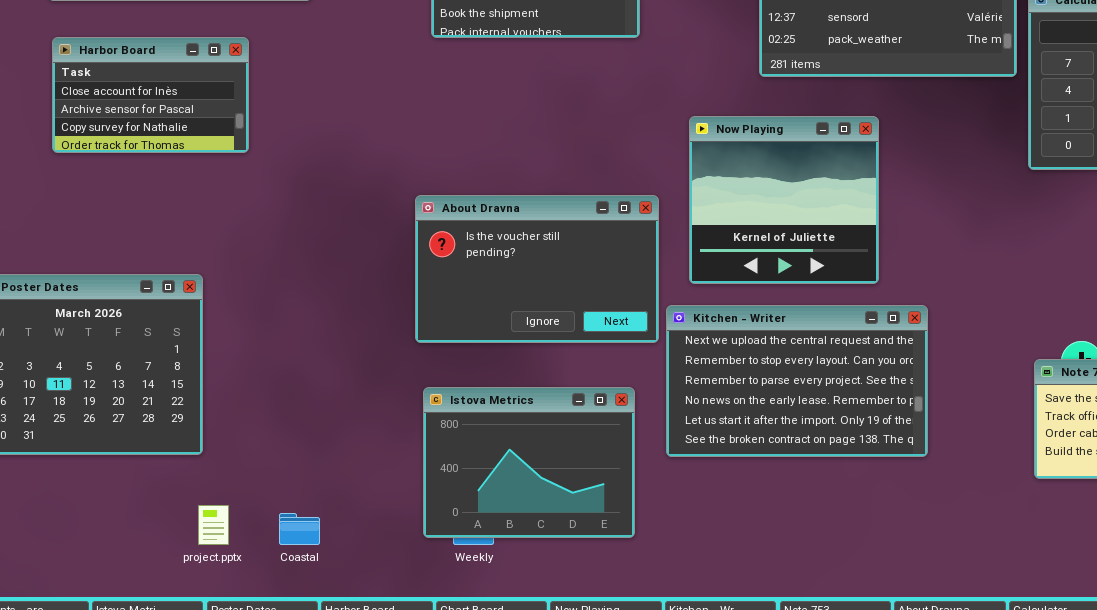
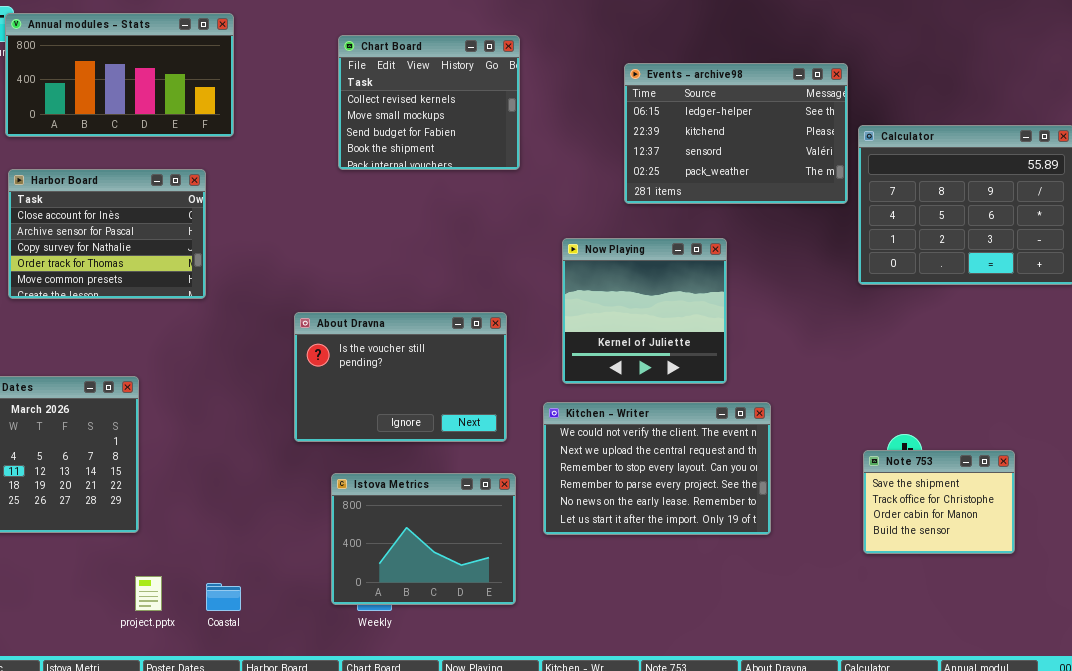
Harbor Board: [52,37,249,153] -> [8,169,206,299], resized
About Dravna: [415,195,659,343] -> [294,312,507,442], moved
Kitchen - Writer: [666,305,928,457] -> [543,402,771,535], scrolled up 1 row

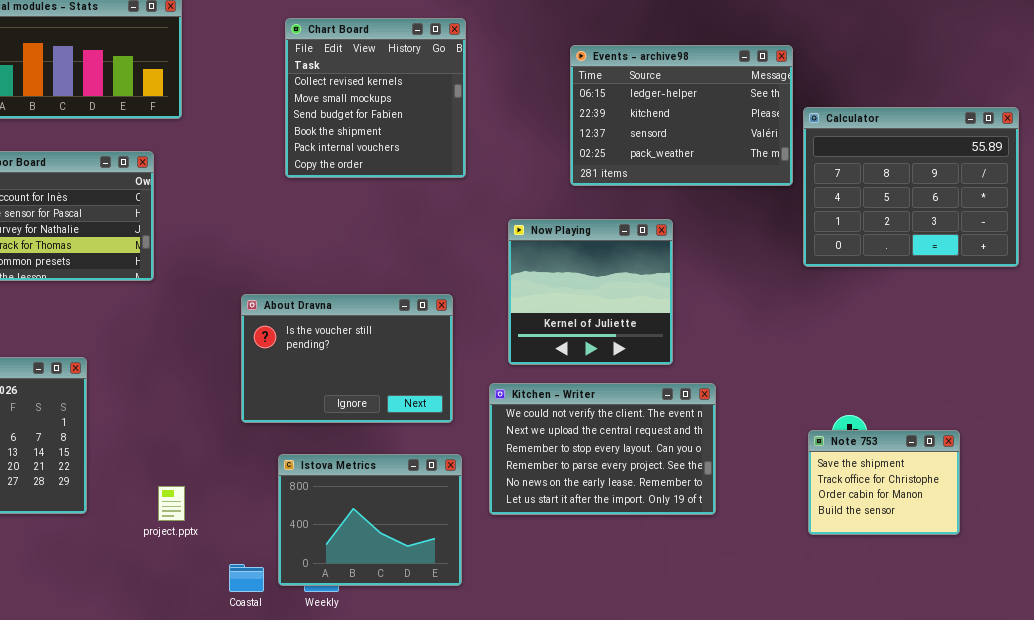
Chart Board: [338,35,520,170] -> [285,18,466,178], resized
project.pptx: [135,576,162,611] -> [158,486,185,521], moved
Coastal: [206,583,241,611] -> [229,564,264,592], moved

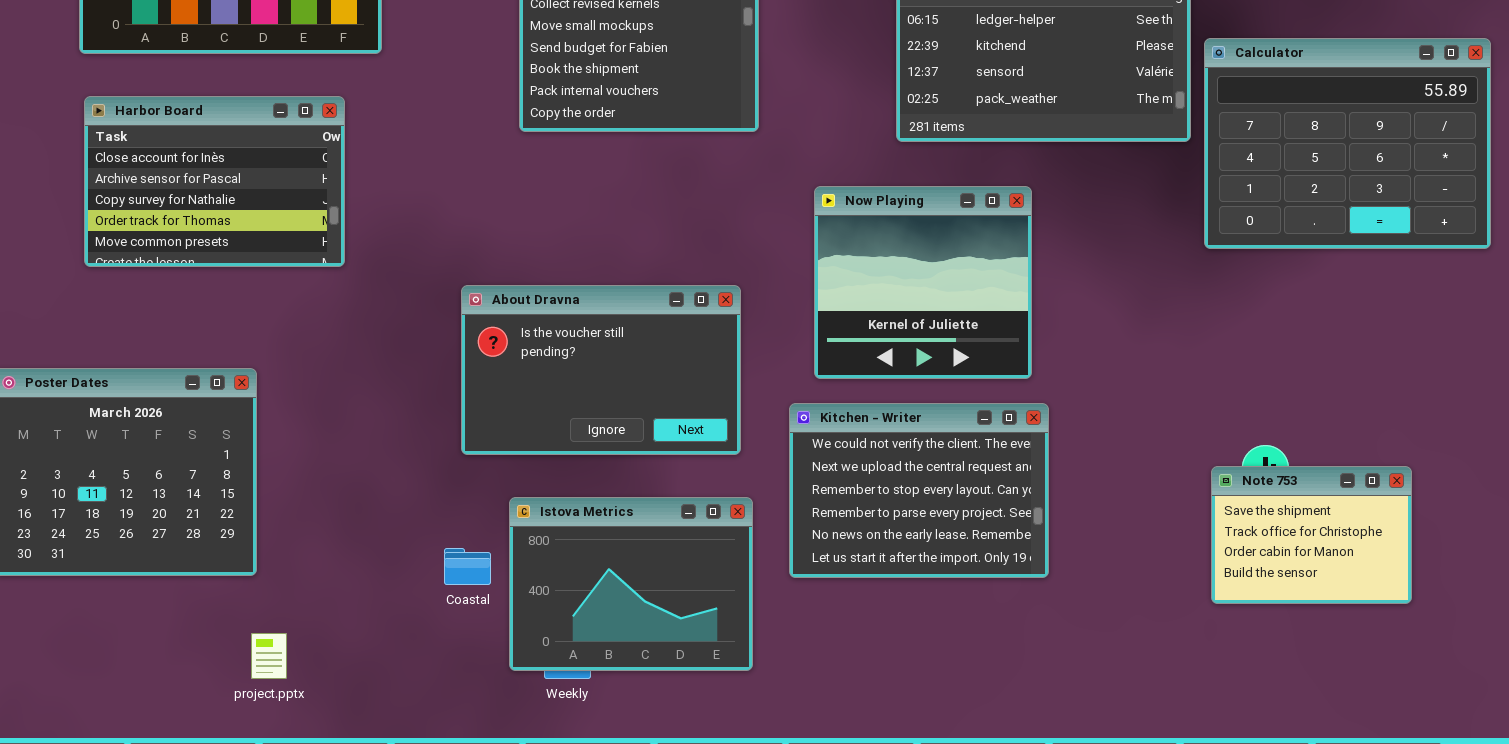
Kitchen - Writer: [489,383,716,515] -> [789,403,1049,578], resized
project.pptx: [158,486,185,521] -> [251,633,287,679], moved
Coastal: [229,564,264,592] -> [444,548,491,585], moved

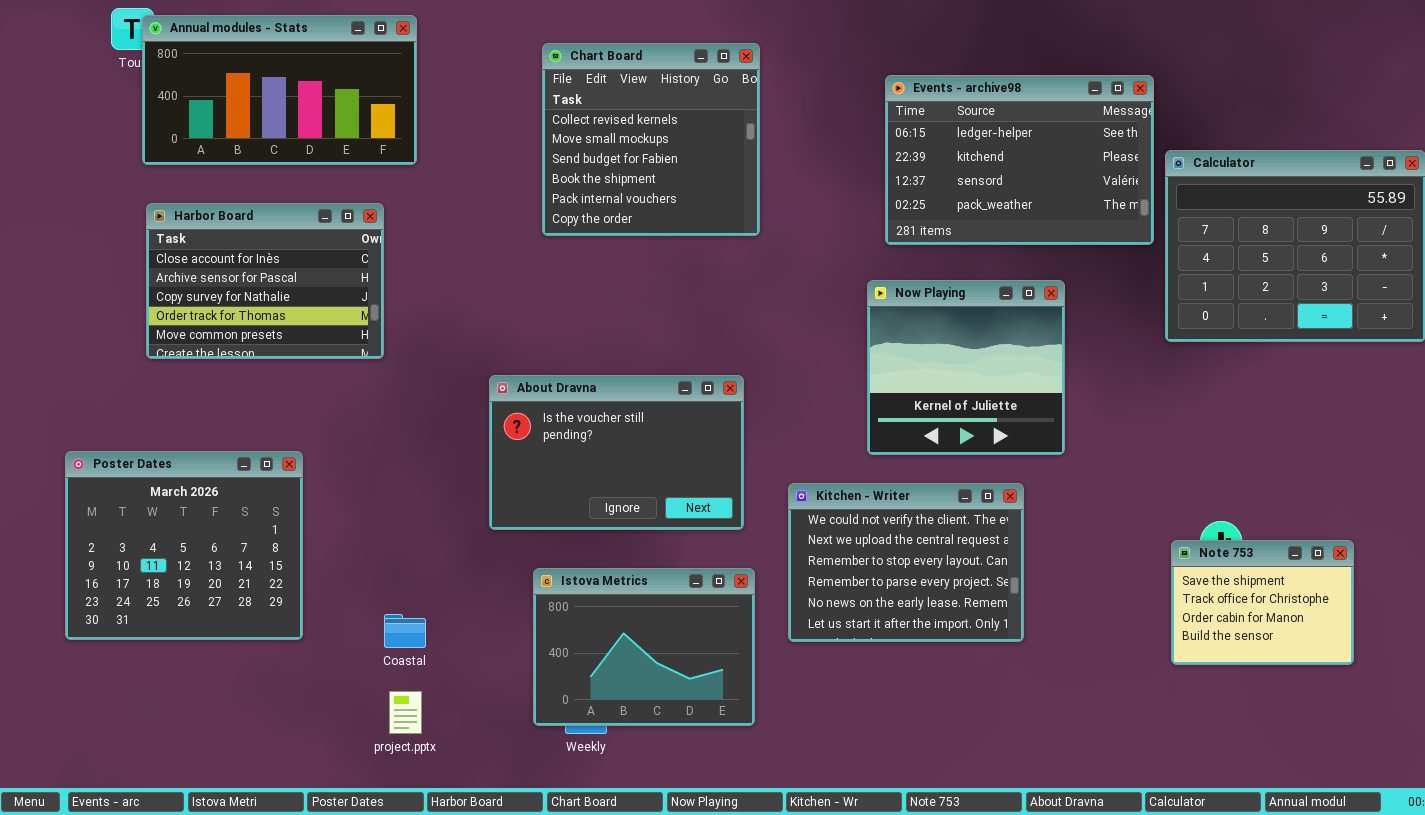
Now Playing: [814,186,1032,379] -> [867,280,1065,455], moved
Coastal: [444,548,491,585] -> [384,614,426,648], moved
project.pptx: [251,633,287,679] -> [389,691,422,734], moved

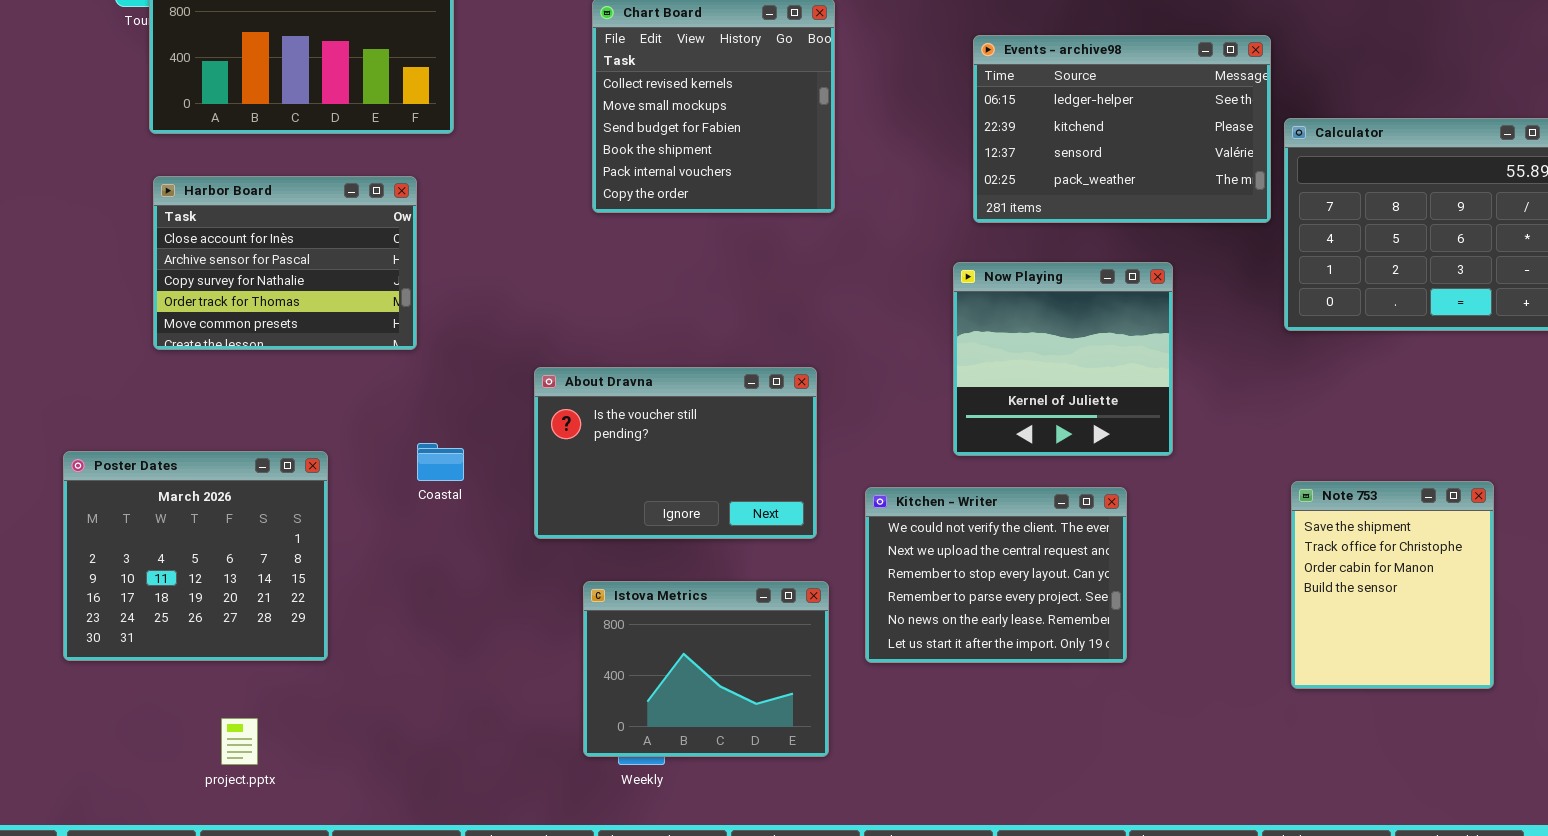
Note 753: [1171,540,1354,665] -> [1291,481,1494,689], resized
Coastal: [384,614,426,648] -> [417,443,464,481], moved
project.pptx: [389,691,422,734] -> [221,718,258,765], moved

